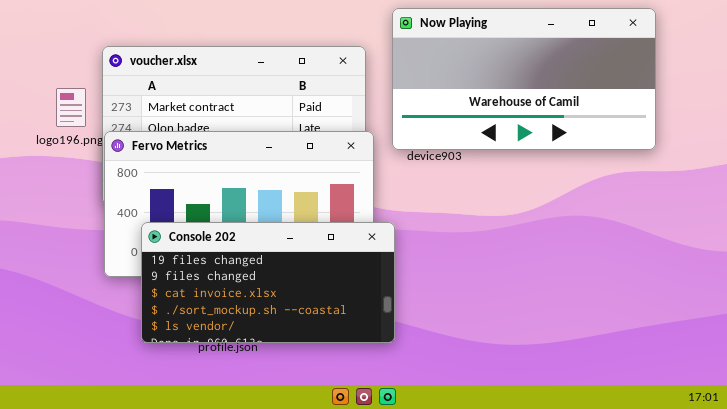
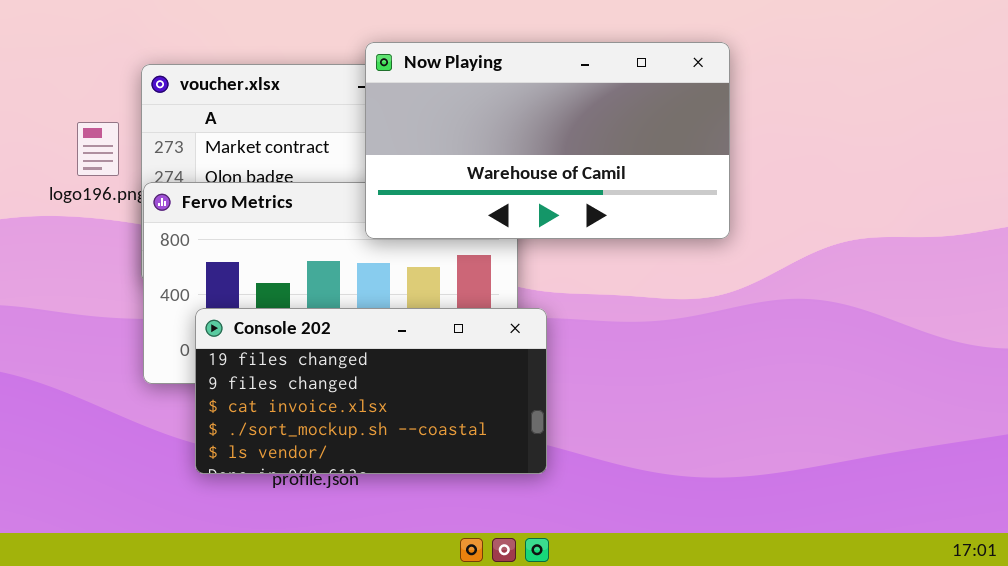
Now Playing: [392,8,656,150] -> [365,42,730,239], moved

